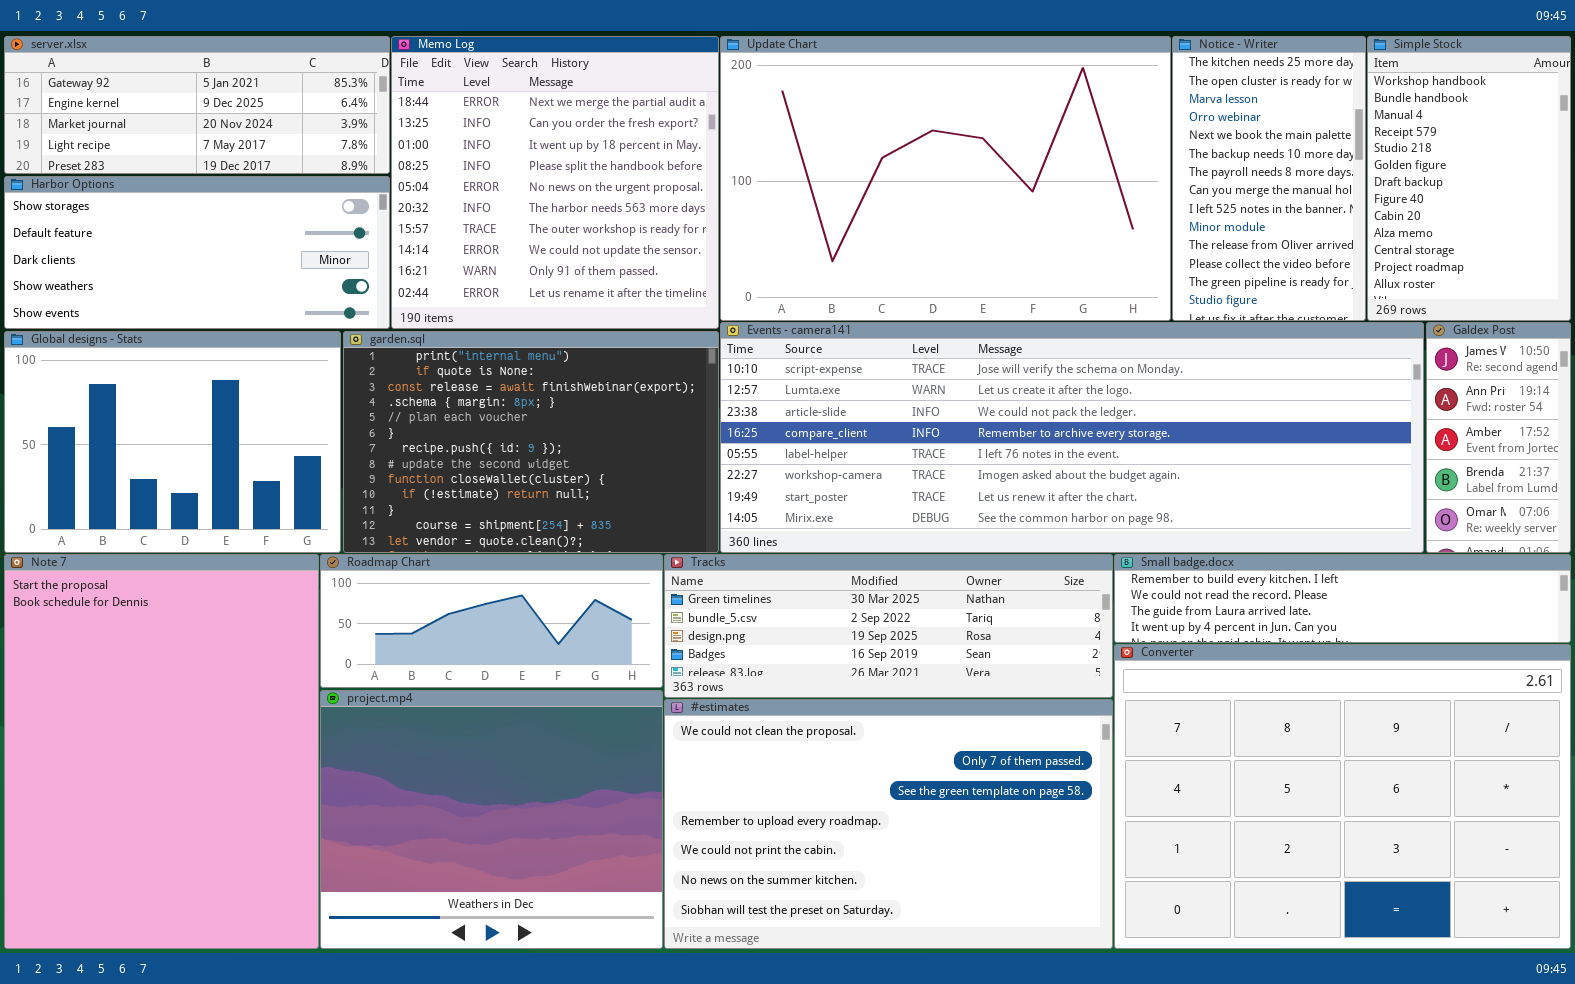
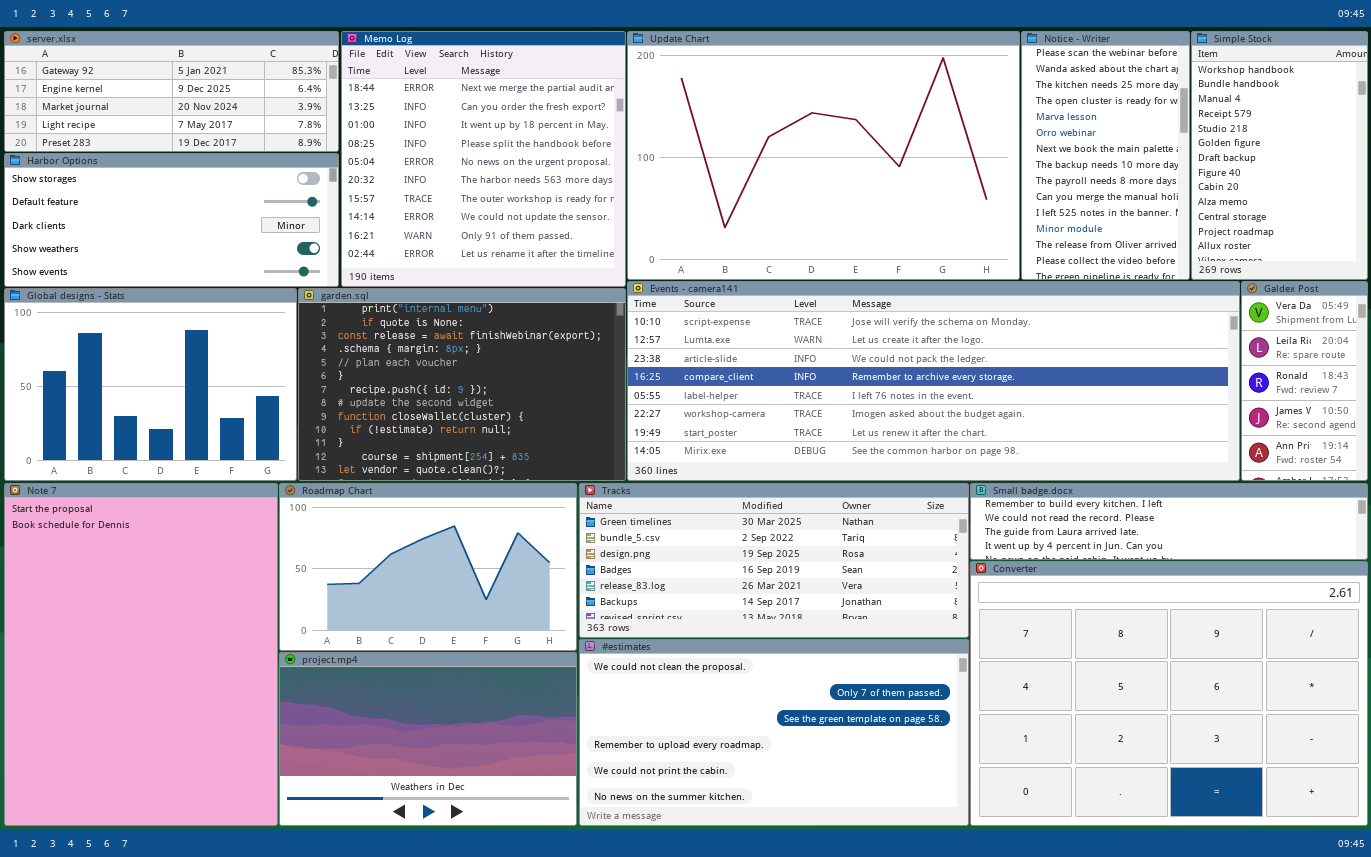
Notice - Writer: [1172,36,1366,321] -> [1021,31,1190,280], scrolled up 2 rows
Galdex Post: [1426,322,1571,553] -> [1241,281,1368,481], scrolled up 3 rows
Roadmap Chart: [320,554,663,688] -> [279,483,577,651], resized
Tracks: [664,554,1113,698] -> [579,483,969,638], resized
project.mp4: [320,690,663,949] -> [279,652,577,826], resized
#estimates: [664,699,1113,949] -> [579,639,969,826], resized

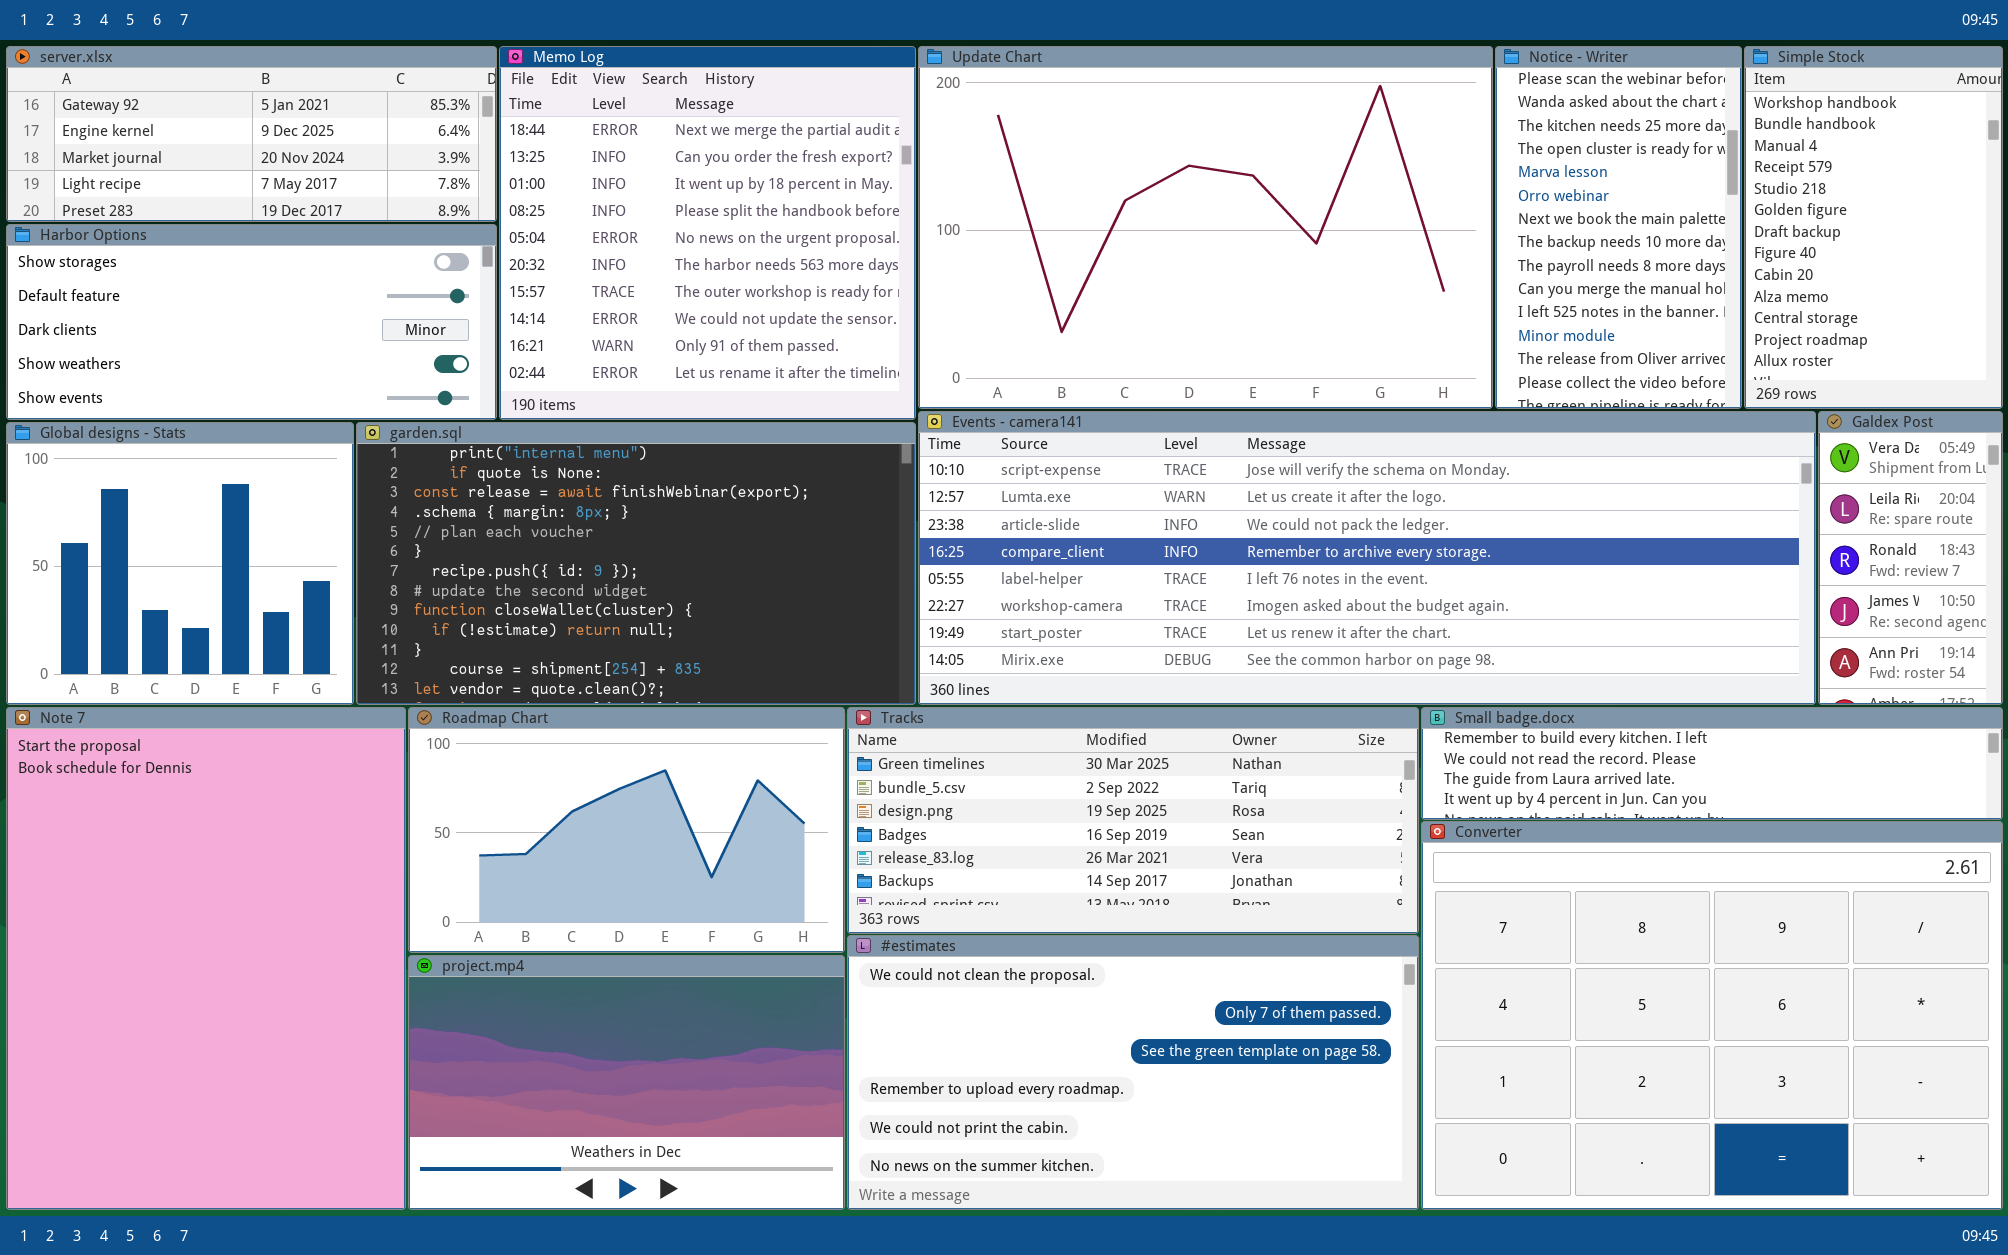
Global designs - Stats: [4,288,297,481] -> [6,422,354,705], resized
garden.sql: [298,288,626,481] -> [356,422,916,705], resized

